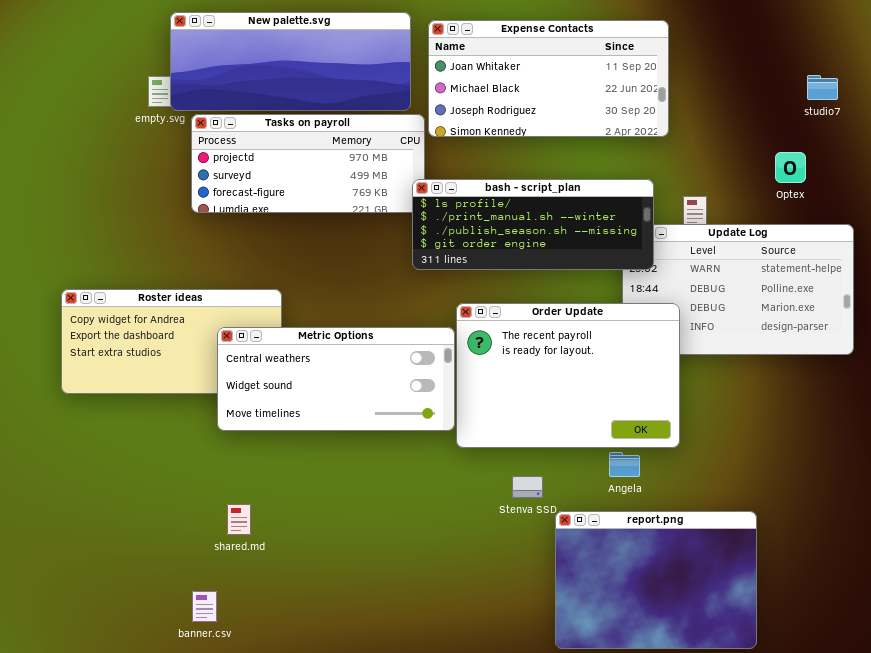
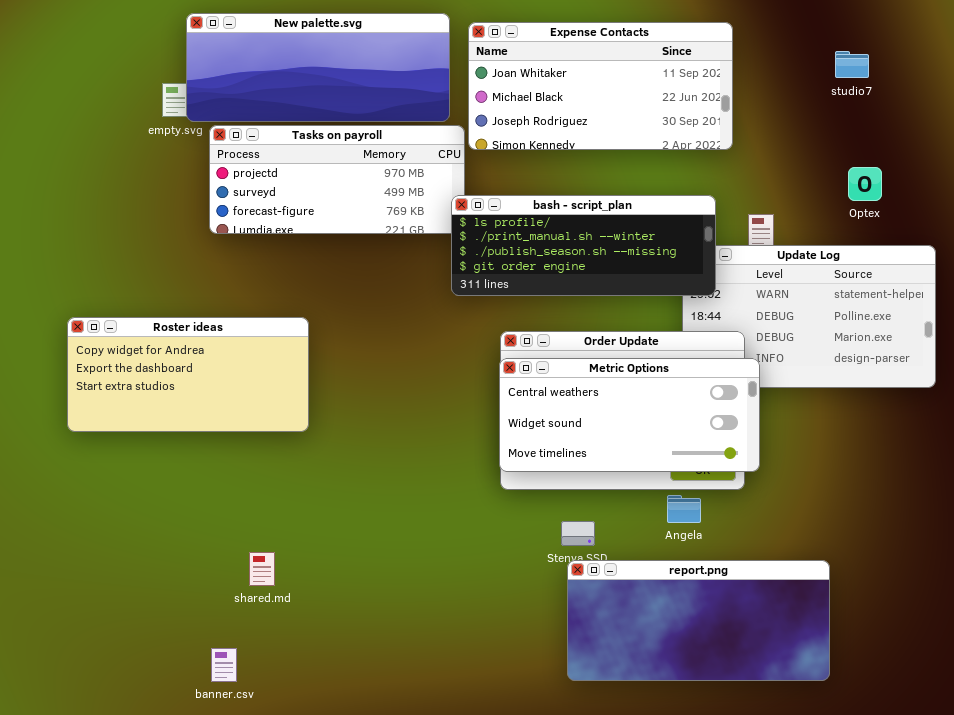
studio7: [807,75,838,100] -> [835,51,869,78], moved
Metric Options: [217,327,455,431] -> [499,358,760,472], moved
report.png: [555,511,757,649] -> [567,560,830,681], resized

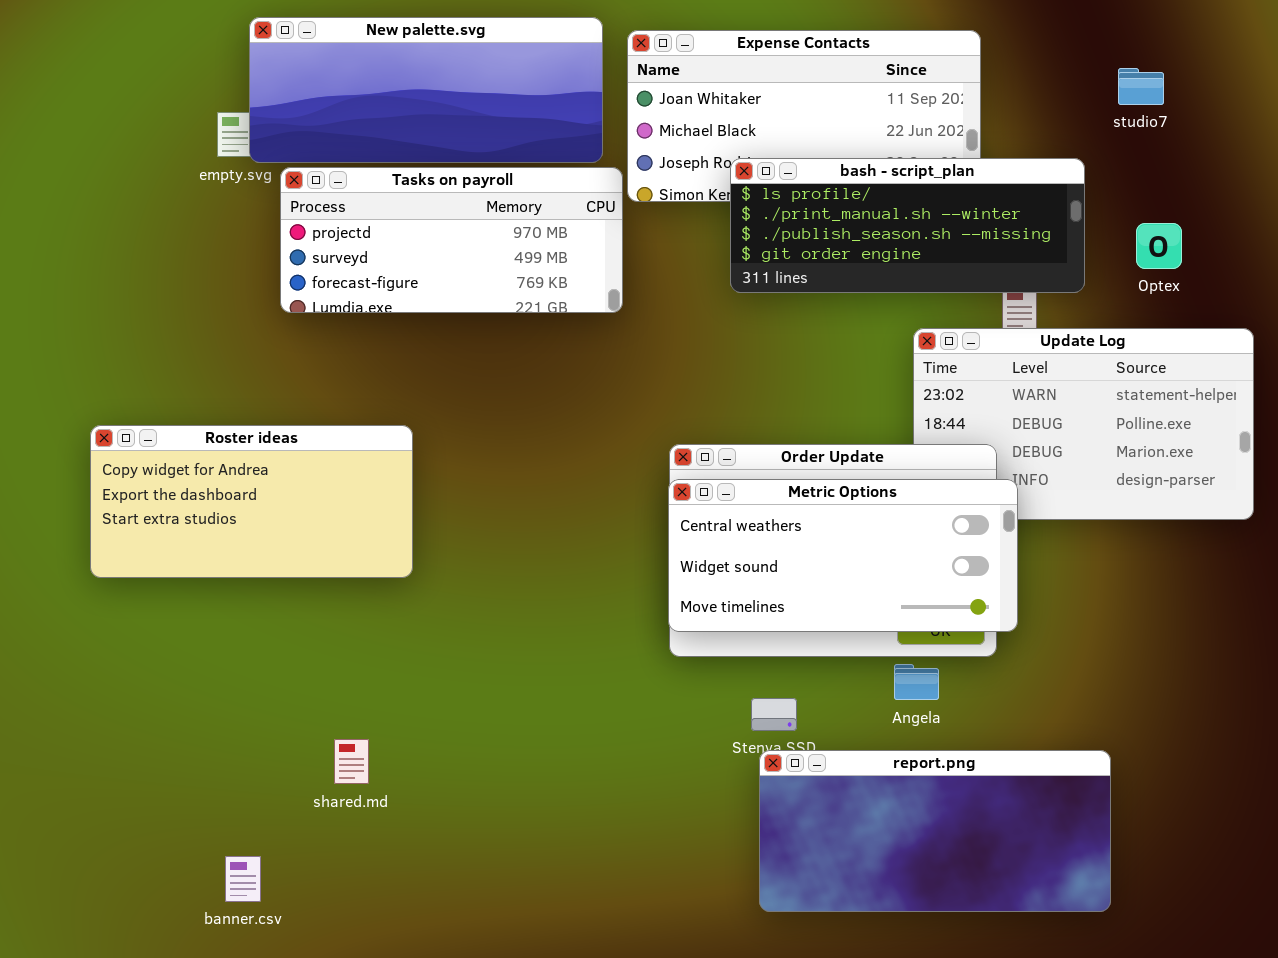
bash - script_plan: [451,195,716,296] -> [730,158,1085,293], moved
banner.csv: [211,648,237,682] -> [225,856,261,902], moved

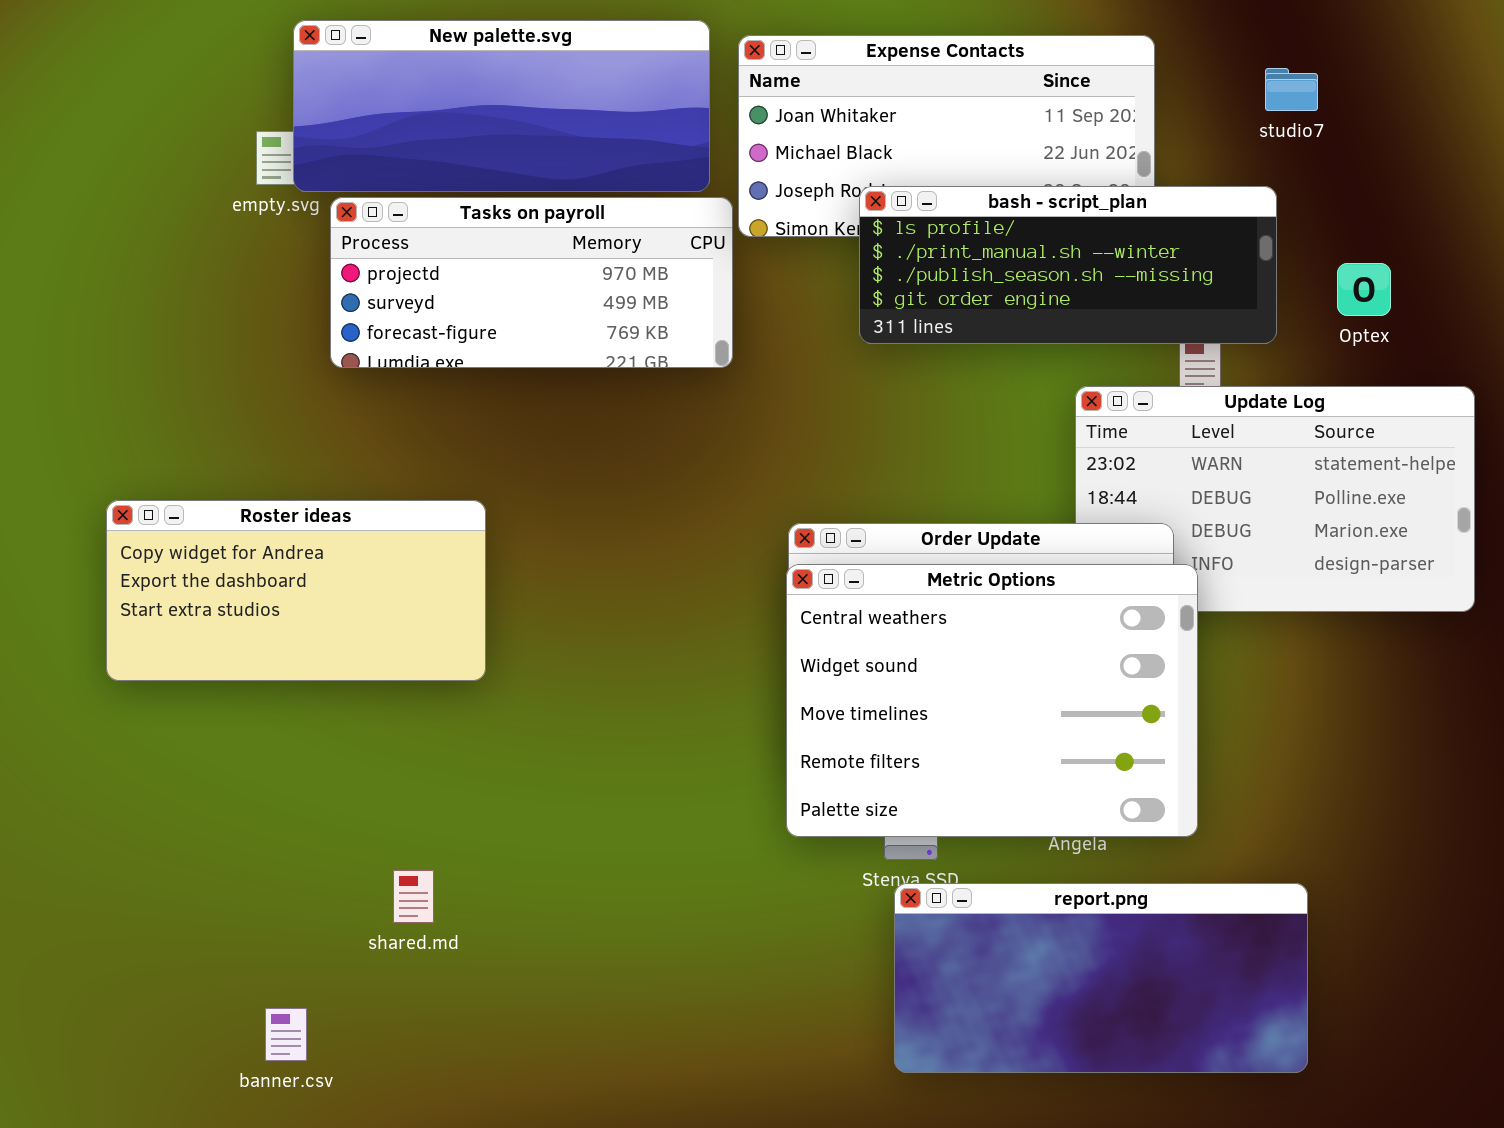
studio7: [1118,68,1164,105] -> [1265,68,1318,111], moved
Metric Options: [668,479,1018,632] -> [786,564,1198,837], resized

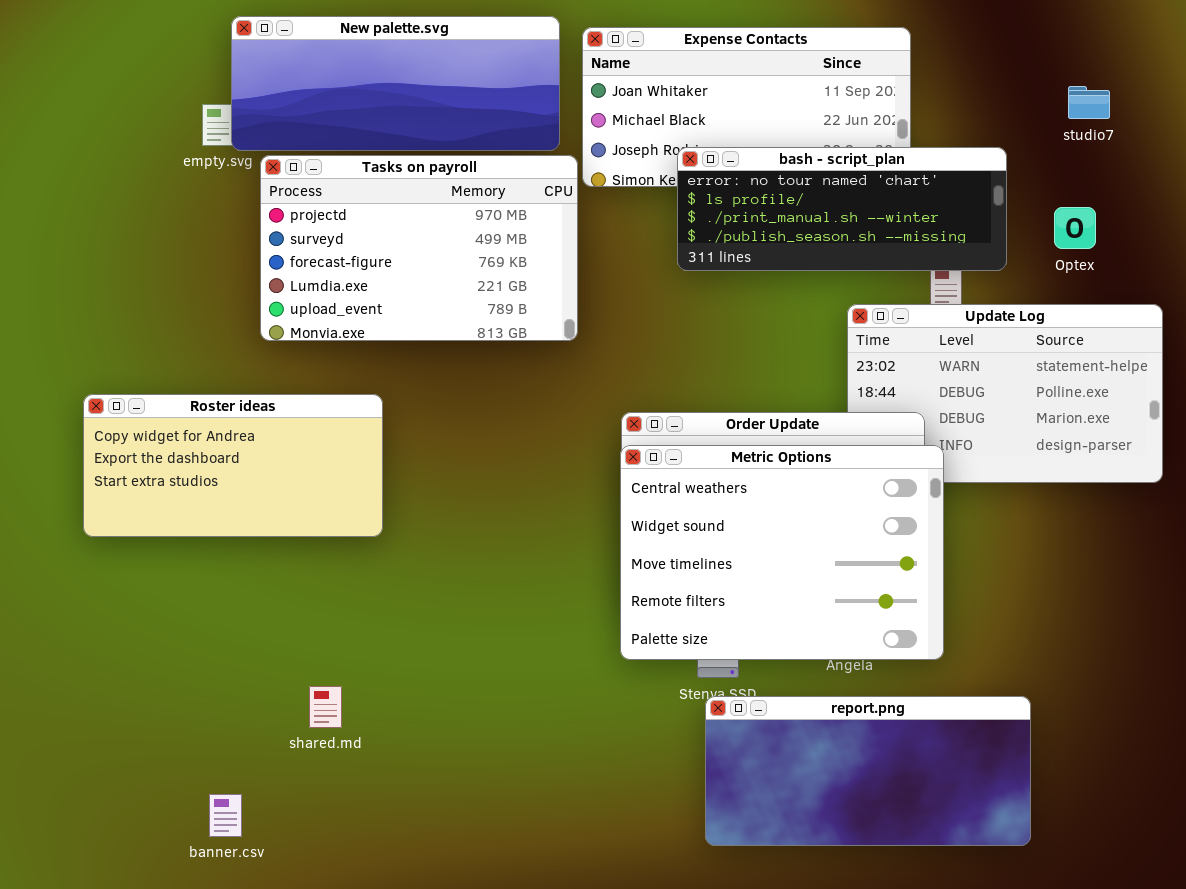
studio7: [1265,68,1318,111] -> [1068,86,1110,119], moved
bash - script_plan: [859,186,1277,344] -> [677,147,1007,271], scrolled up 1 row
Tasks on payroll: [330,197,733,368] -> [260,155,578,341], resized

